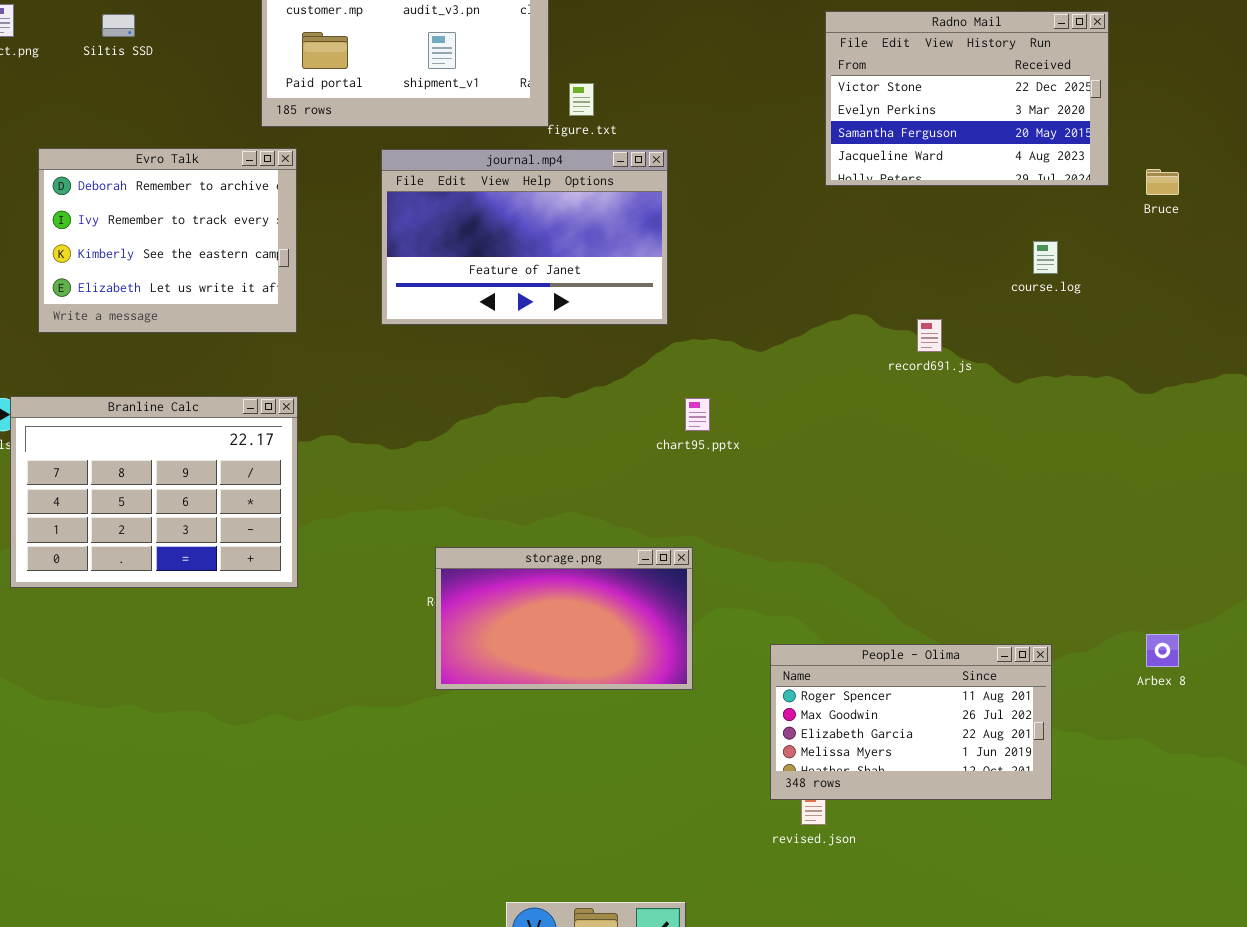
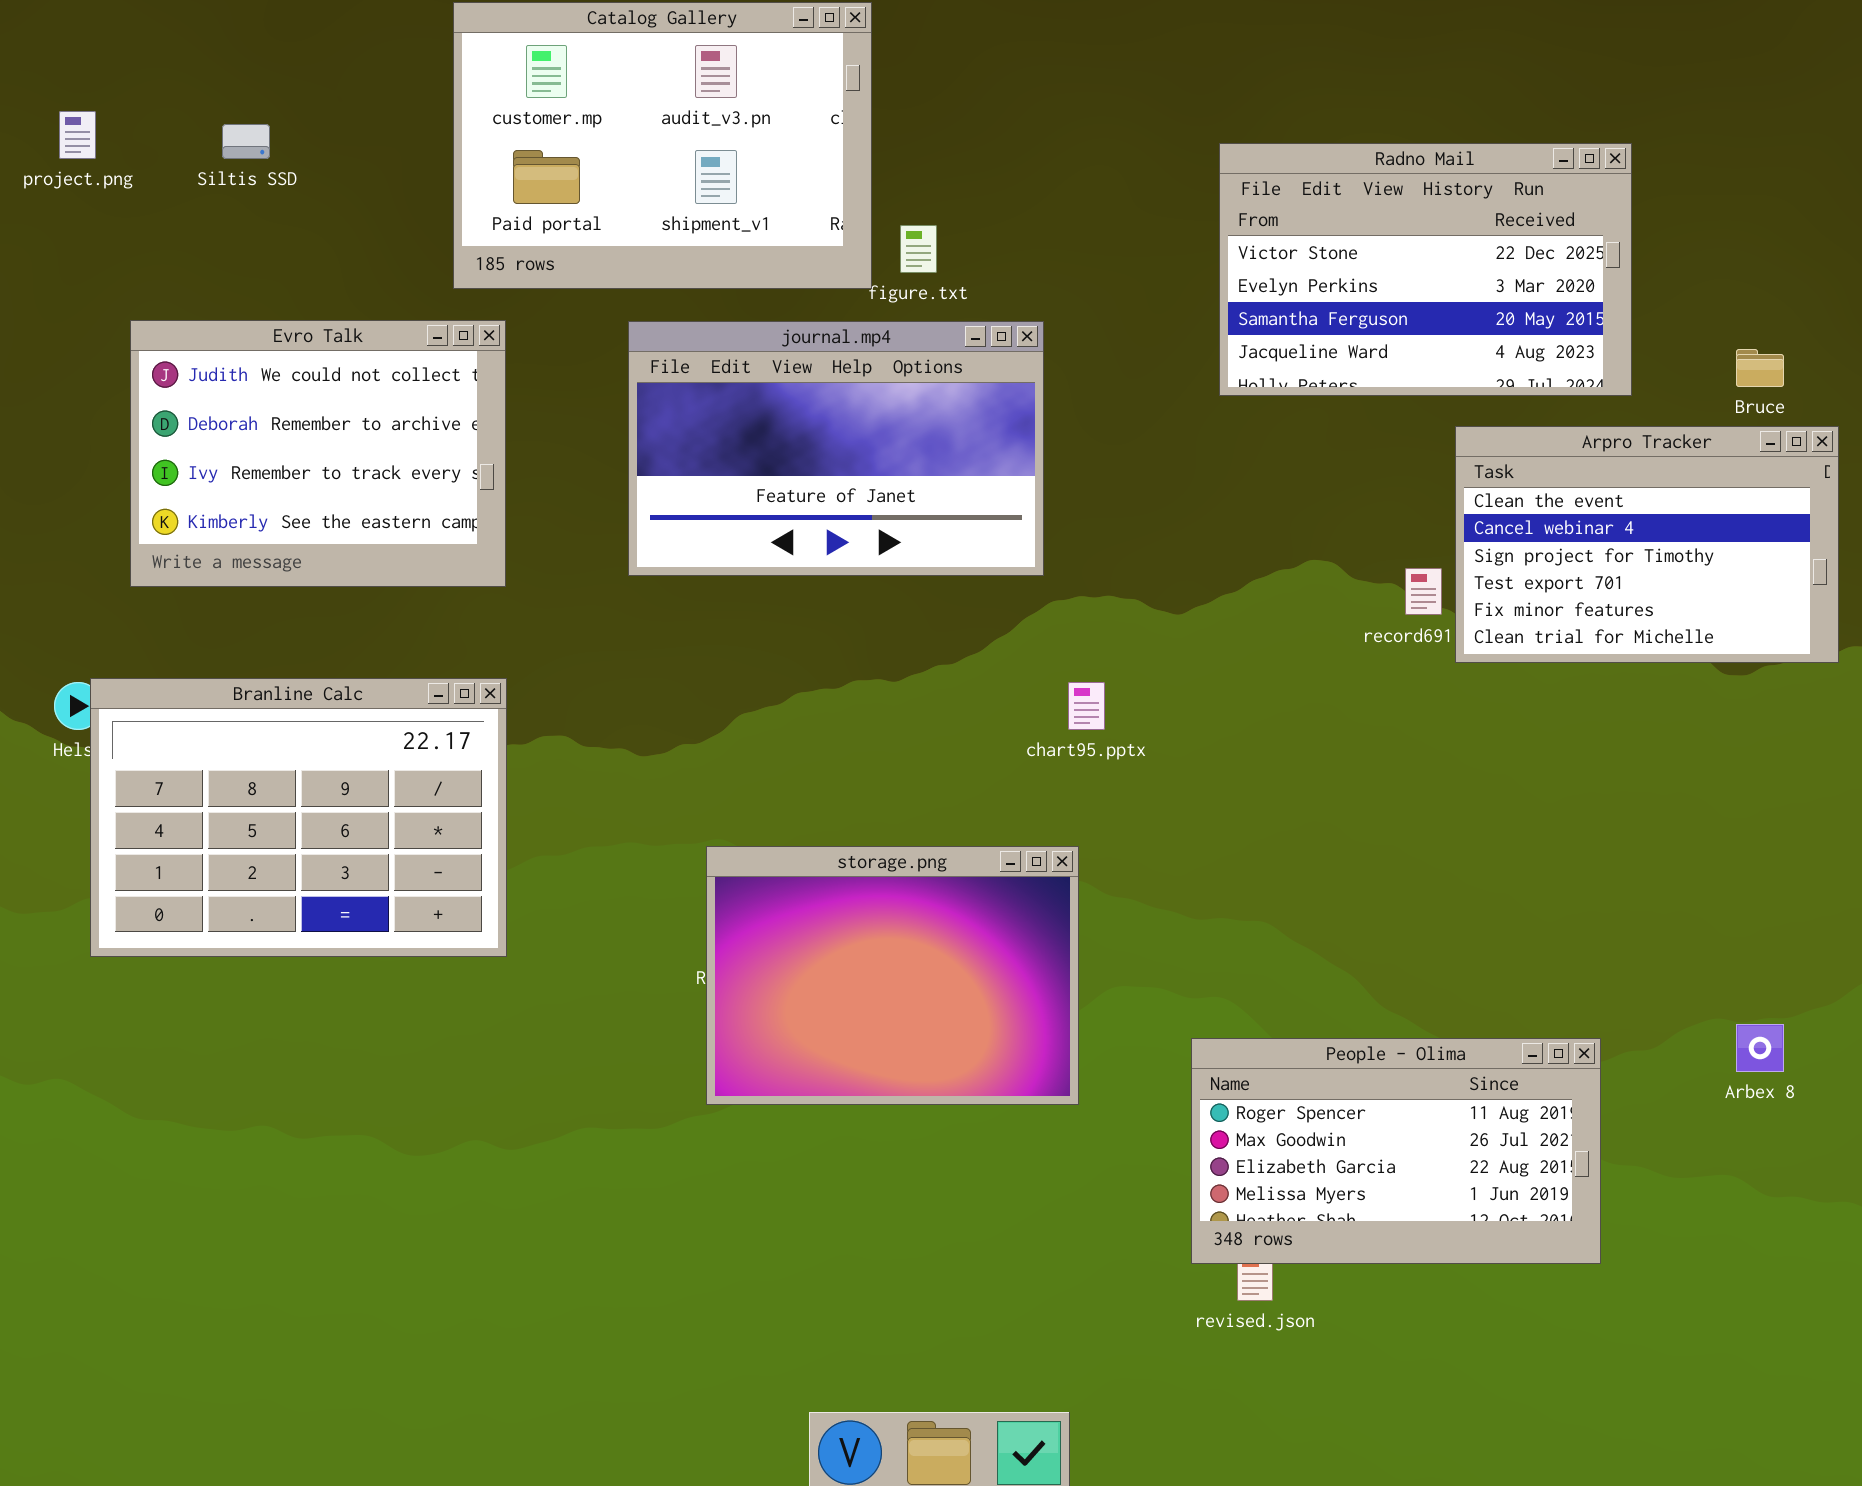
Radno Mail: [825,11,1109,186] -> [1219,143,1632,396], moved
Evro Talk: [38,148,297,333] -> [130,320,506,587], scrolled up 1 row
Arpro Tracker: none -> [1455,426,1839,663], opened
storage.png: [435,547,693,690] -> [706,846,1079,1105], resized

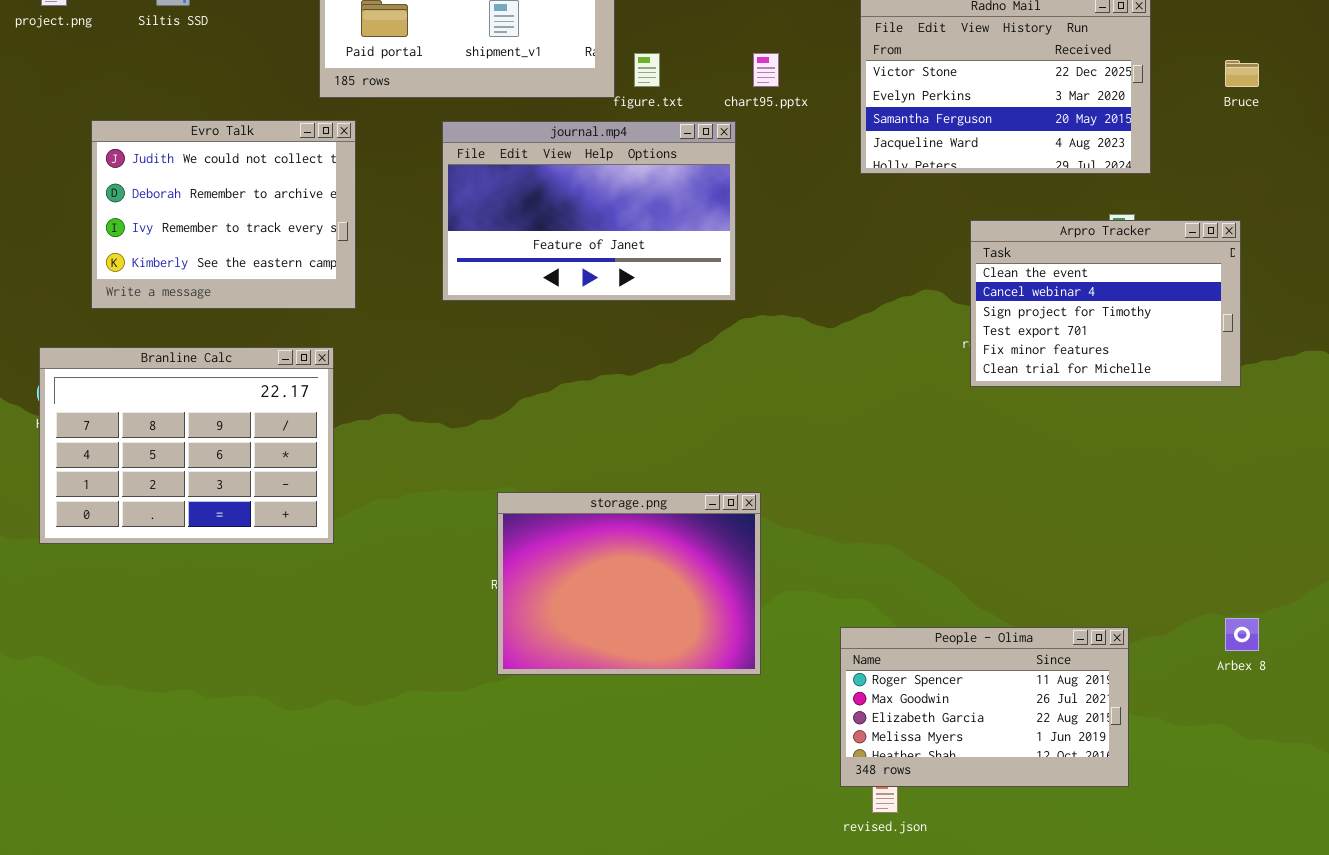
Bruce: [1736,349,1784,387] -> [1225,60,1259,87], moved
Arpro Tracker: [1455,426,1839,663] -> [970,220,1241,387], moved
Branline Calc: [90,678,507,957] -> [39,347,334,544], moved
chart95.pptx: [1068,682,1105,730] -> [753,53,779,87], moved

